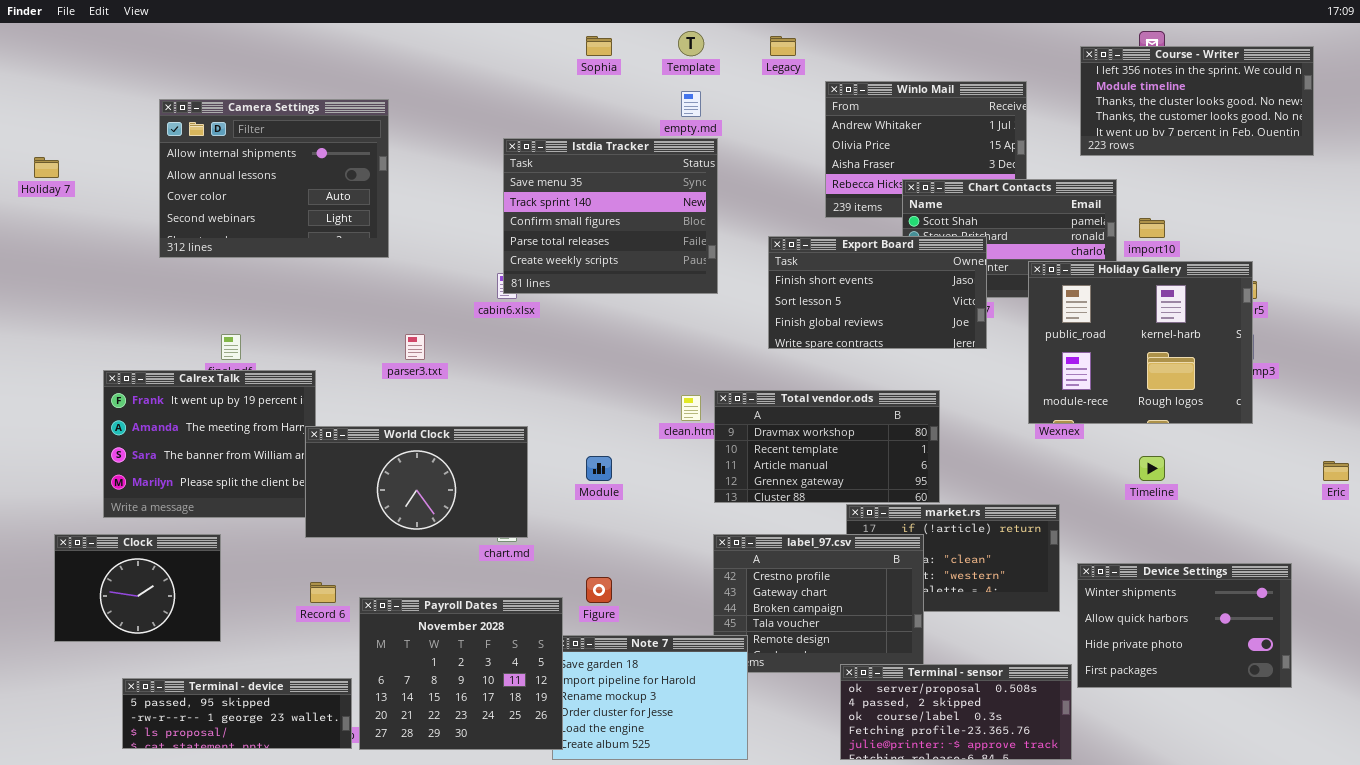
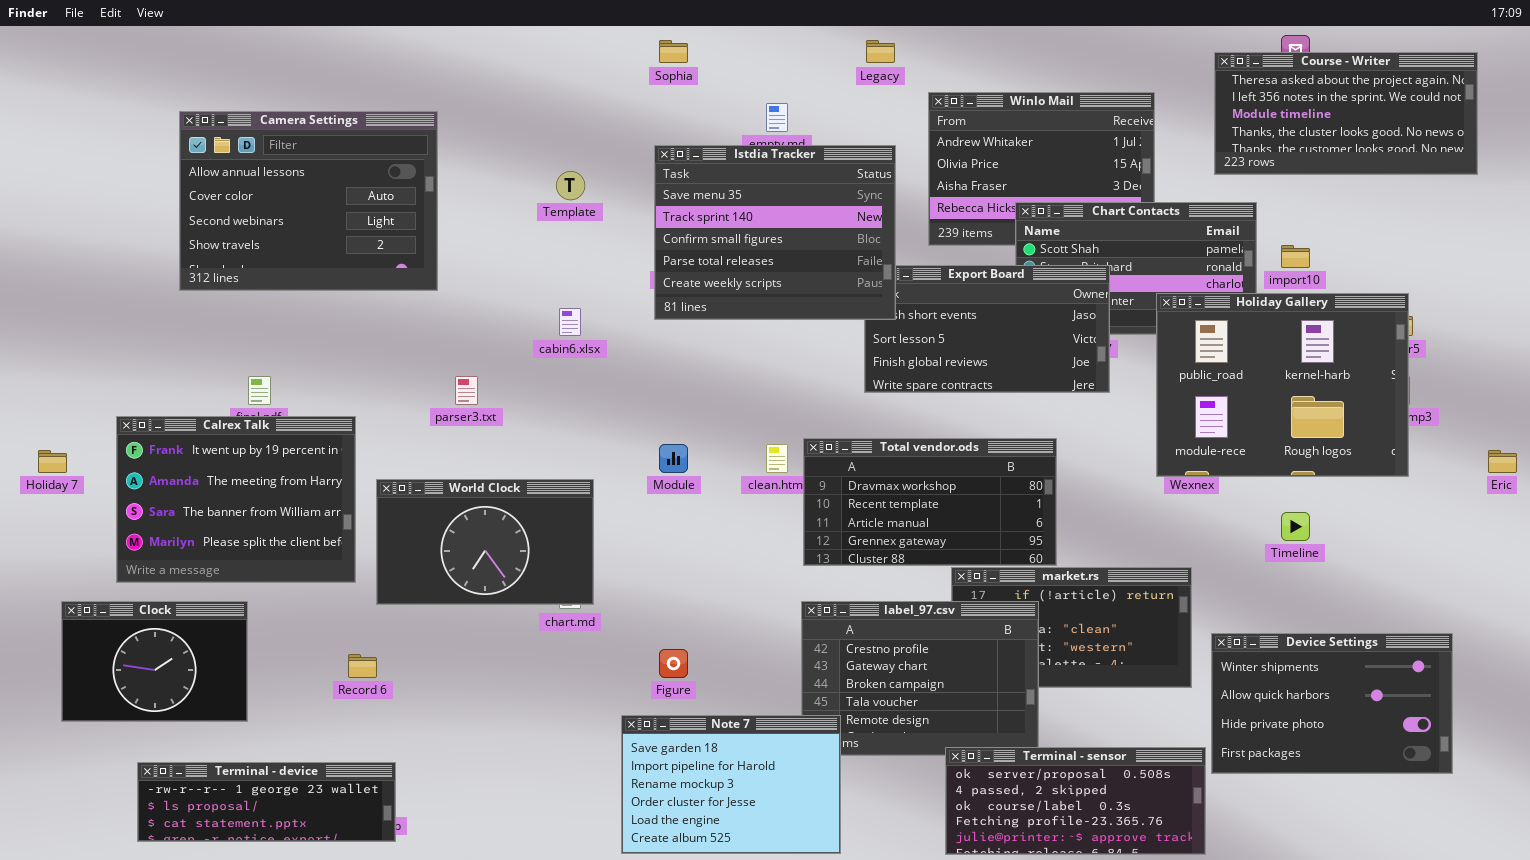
Template: [678,31,704,56] -> [556,171,585,200], moved
Course - Writer: [1080,46,1314,156] -> [1214,52,1478,175], scrolled up 1 row
Camera Settings: [159,99,389,258] -> [179,111,438,291], scrolled down 1 row
Istdia Tracker: [503,138,718,294] -> [654,145,896,320], moved
Holiday 7: [34,157,59,178] -> [38,450,67,473], moved
World Clock: [305,426,528,538] -> [376,479,594,605], resized
Module: [586,456,612,481] -> [659,444,688,473], moved
Eric: [1323,461,1349,481] -> [1488,450,1517,473], moved
Payroll Dates: [359,597,563,750] -> none, closed
Terminal - device: [122,678,352,749] -> [137,762,396,842], scrolled down 1 row

